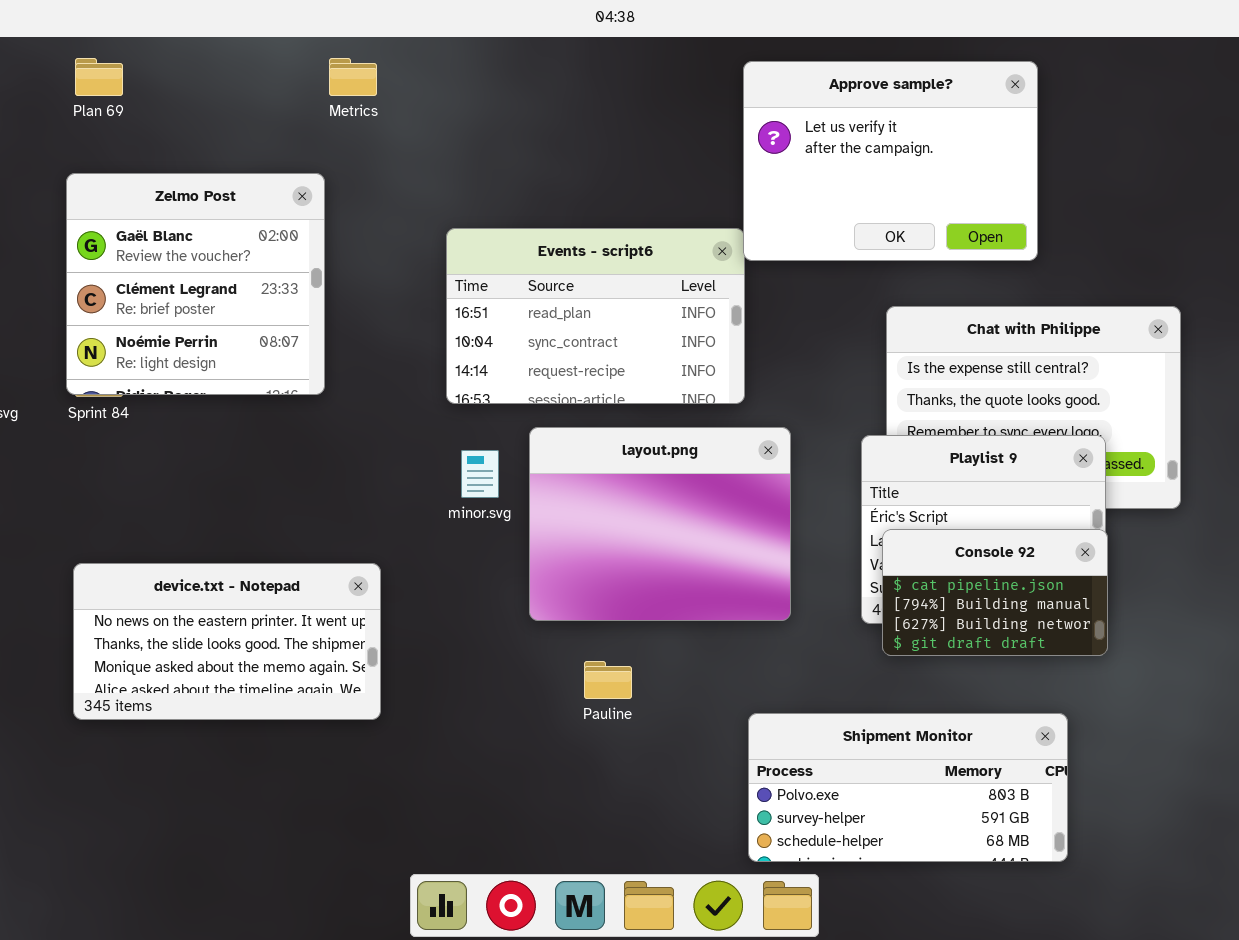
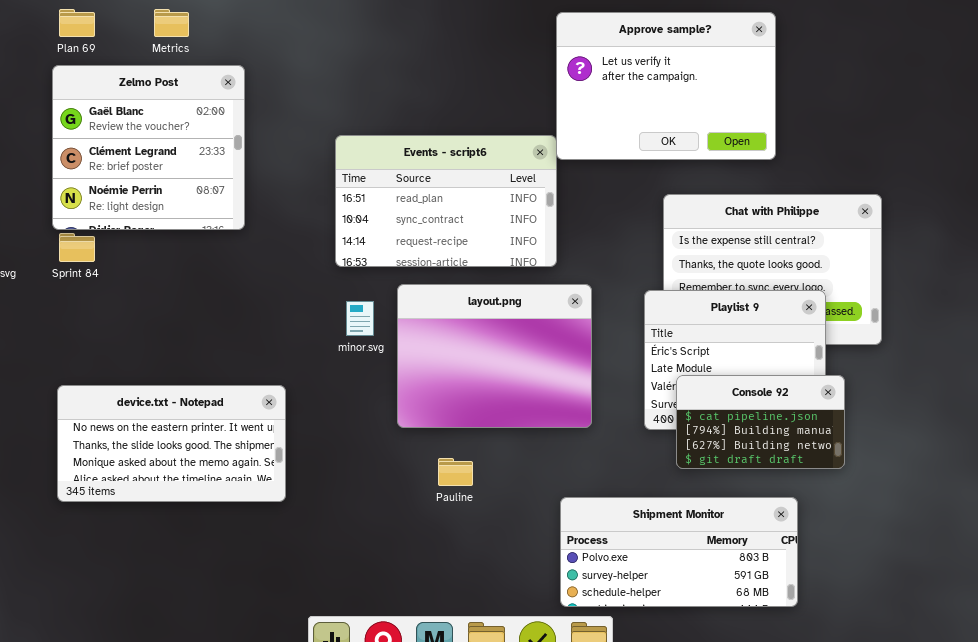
Metrics: [329,58,377,96] -> [154,9,189,37], moved
Zelmo Post: [66,173,325,395] -> [52,65,245,230], moved
Console 92: [882,529,1108,656] -> [676,375,845,469], moved

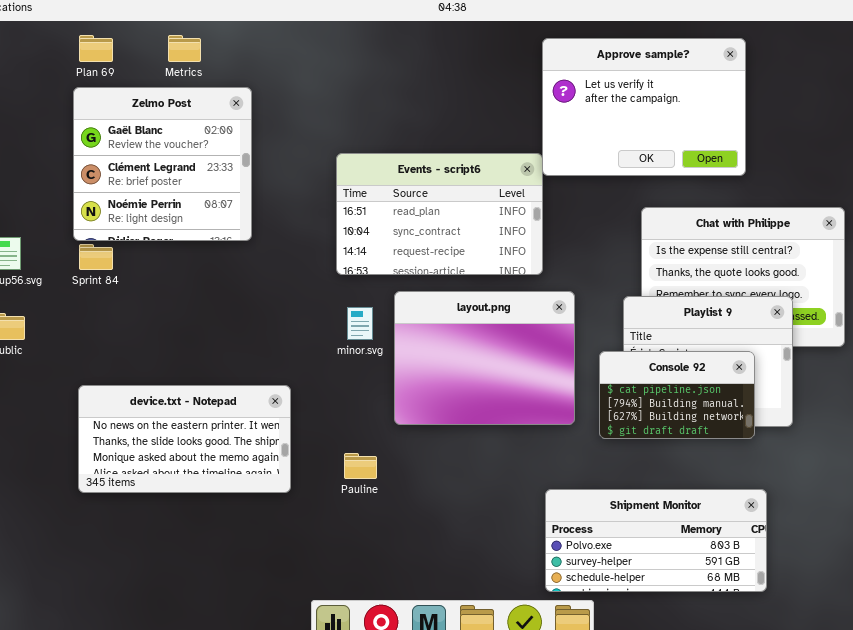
Console 92: [676,375,845,469] -> [599,351,755,439], moved
Pauline: [438,458,473,486] -> [344,453,377,479], moved

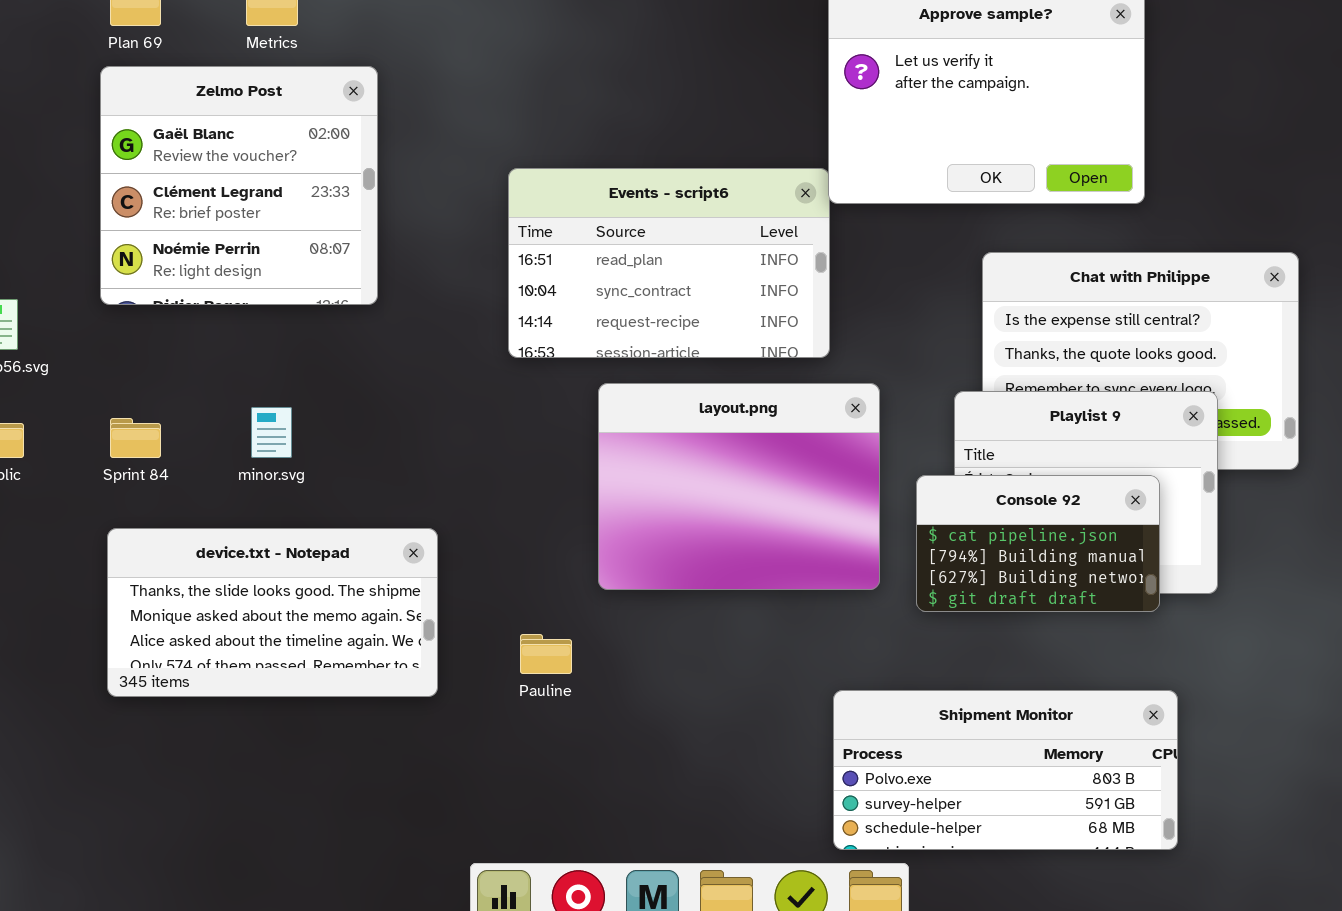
Sprint 84: [79,244,113,270] -> [110,418,161,458], moved
minor.svg: [347,307,373,340] -> [251,407,292,458], moved
device.txt - Notepad: [78,385,291,493] -> [107,528,438,697], scrolled down 1 row

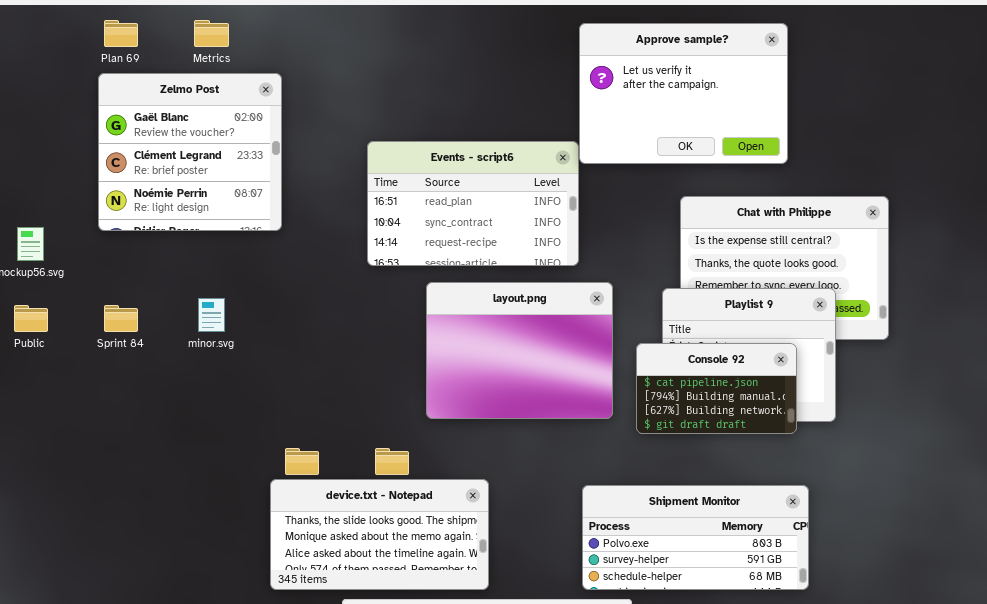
device.txt - Notepad: [107,528,438,697] -> [270,479,489,590], moved

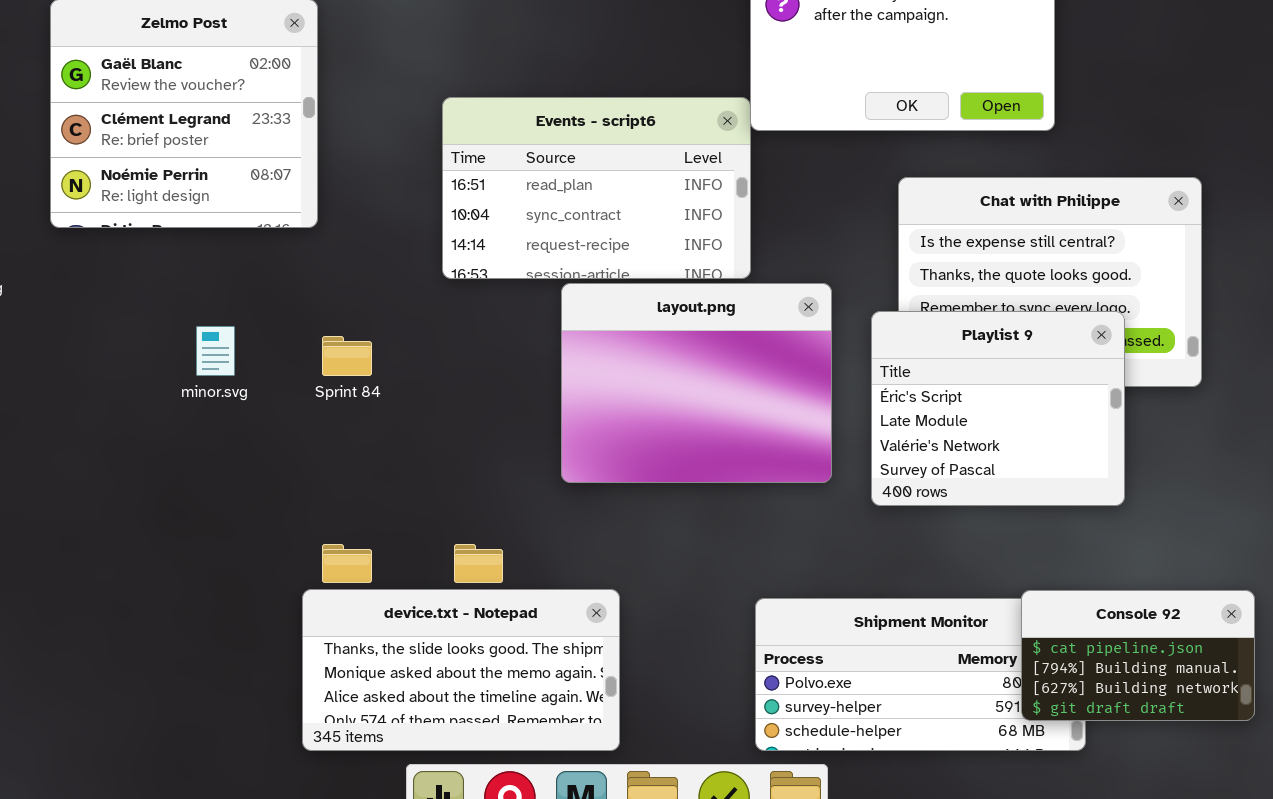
layout.png: [426,282,613,419] -> [561,283,832,483], moved
Sprint 84: [104,305,138,332] -> [322,336,372,376], moved
Console 92: [636,343,797,434] -> [1021,590,1255,721], moved

